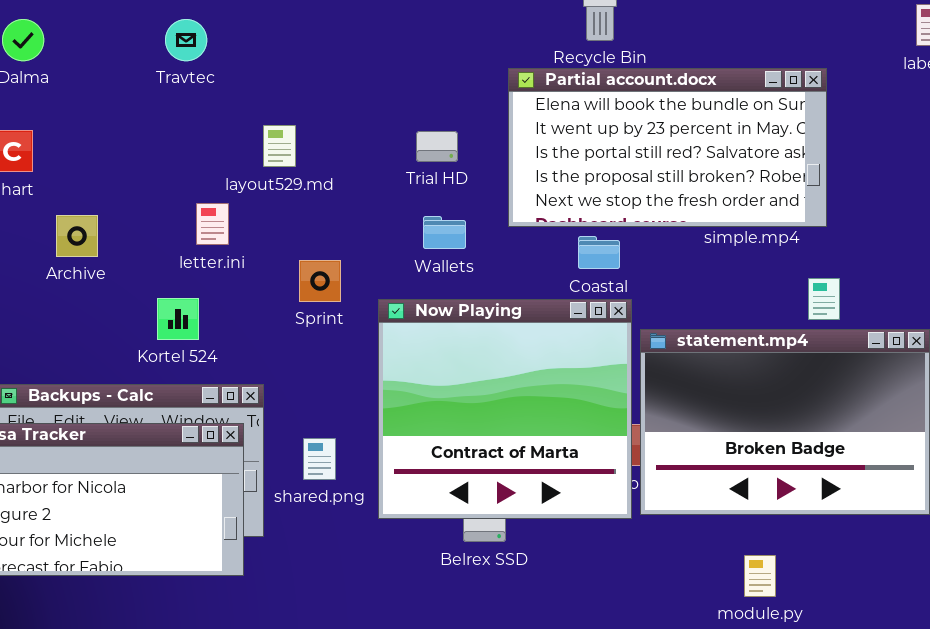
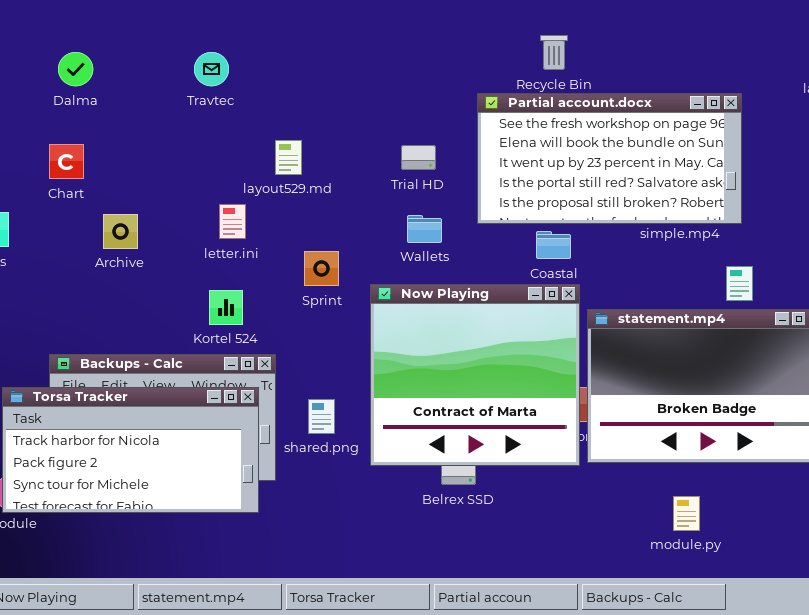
Partial account.docx: [508,68,827,227] -> [477,93,742,224], scrolled up 1 row
Kortel 524: [157,298,199,340] -> [209,290,243,325], moved

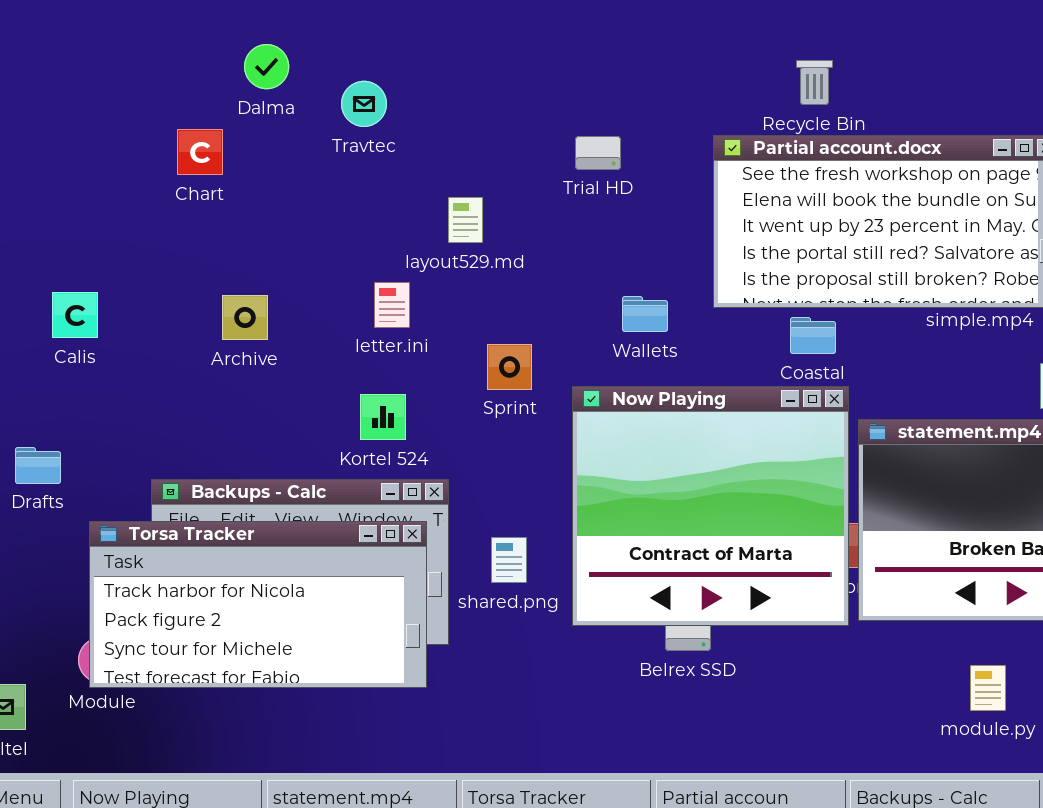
Dalma: [58,52,93,86] -> [244,44,289,89], moved
Chart: [49,144,84,179] -> [177,129,223,175], moved
Trial HD: [401,145,436,170] -> [575,136,621,170], moved

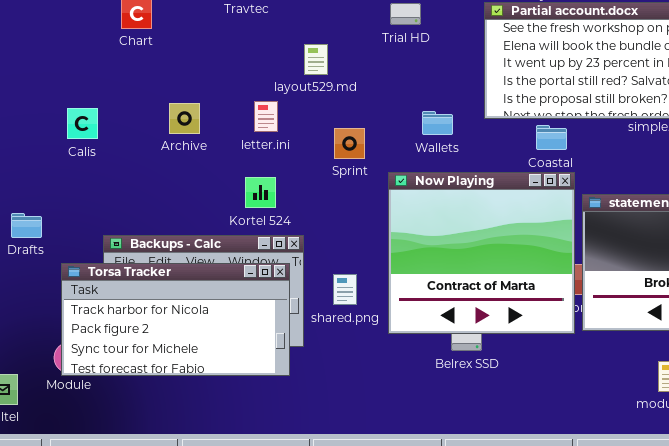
Calis: [52,292,98,338] -> [67,108,98,139], moved
Archive: [222,295,268,340] -> [169,103,200,134], moved
Sprint: [487,344,532,390] -> [334,128,365,159], moved

